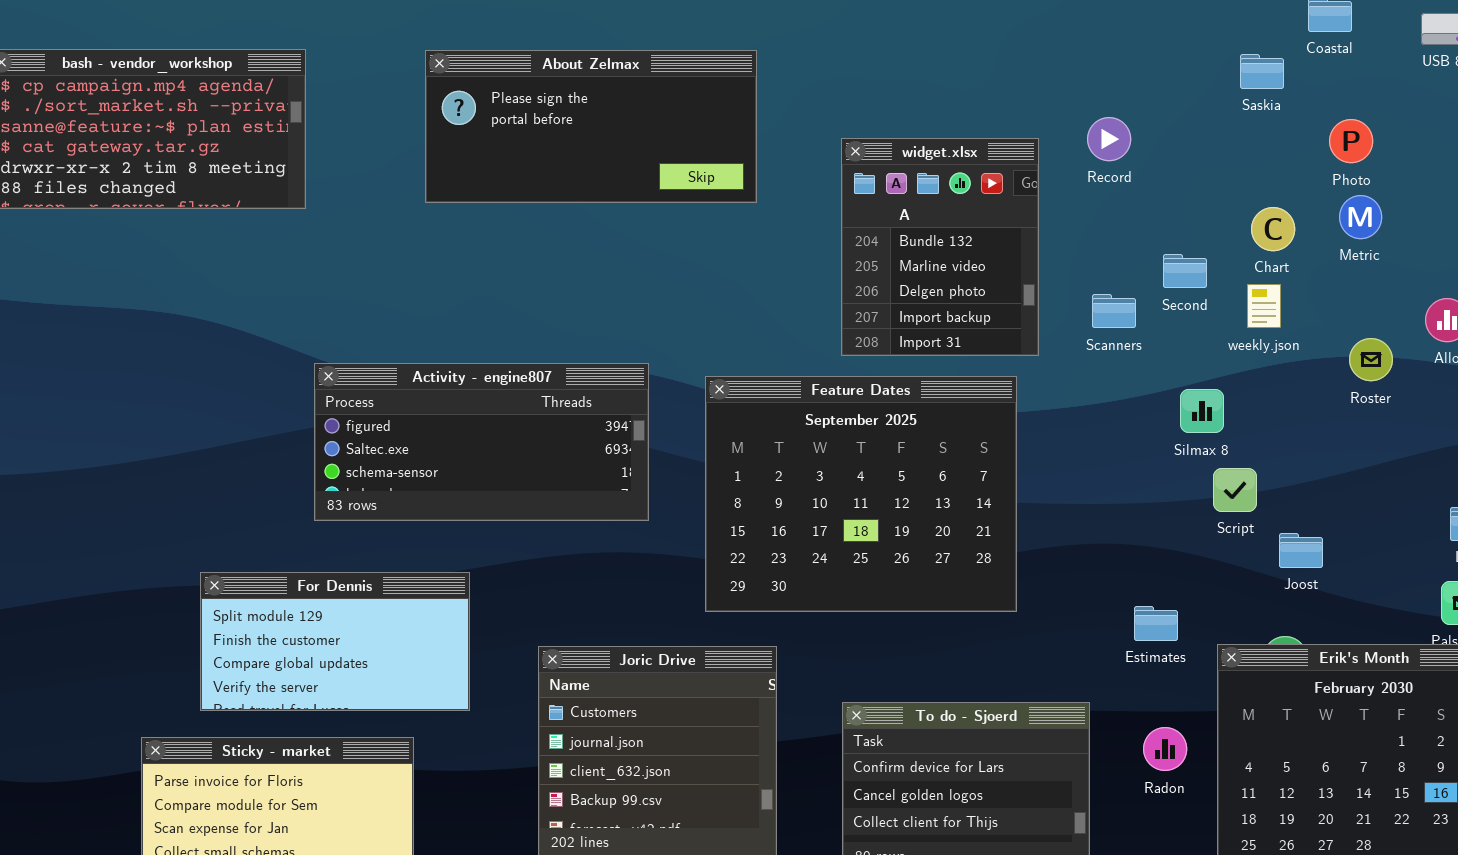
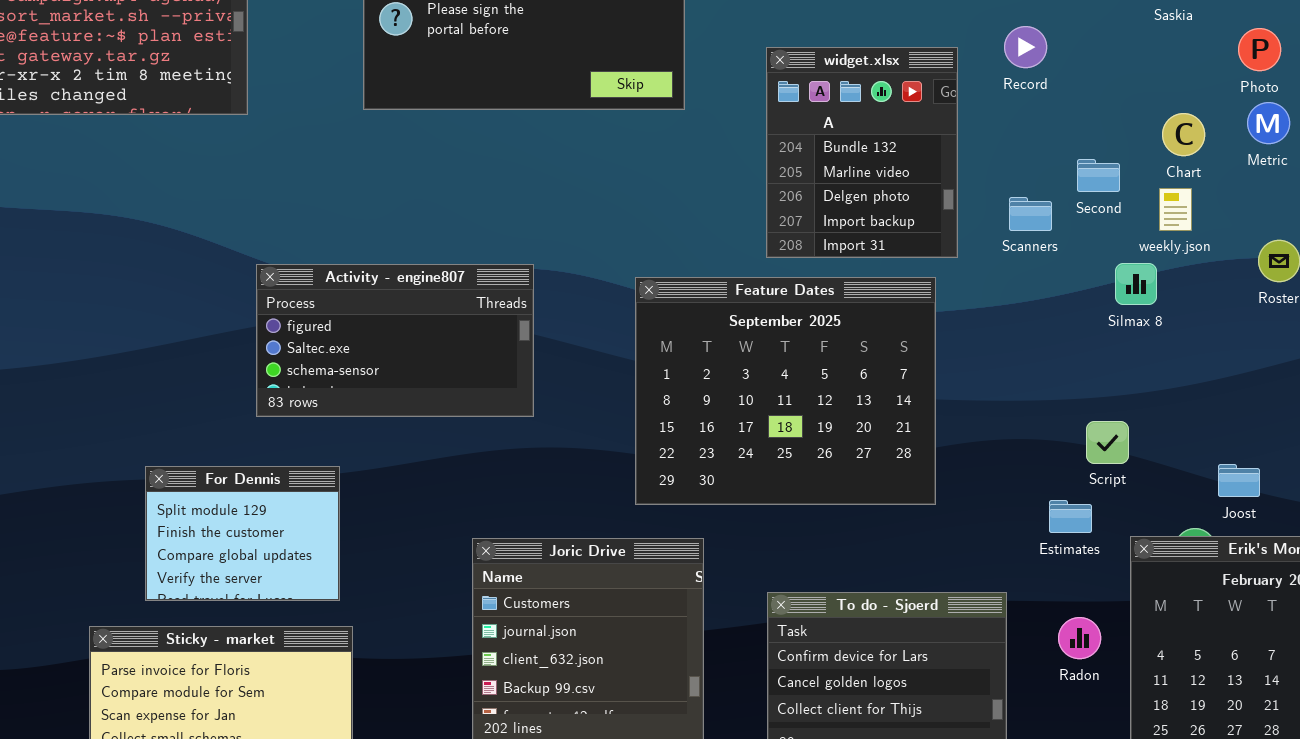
Activity - engine807: [314,363,649,521] -> [256,264,534,417], resized
Silmax 8: [1180,389,1224,433] -> [1115,263,1157,305], moved
Script: [1213,468,1257,512] -> [1086,421,1129,464], moved
Joost: [1279,533,1323,568] -> [1218,464,1260,497], moved
For Dennis: [200,572,470,711] -> [145,466,340,601], resized

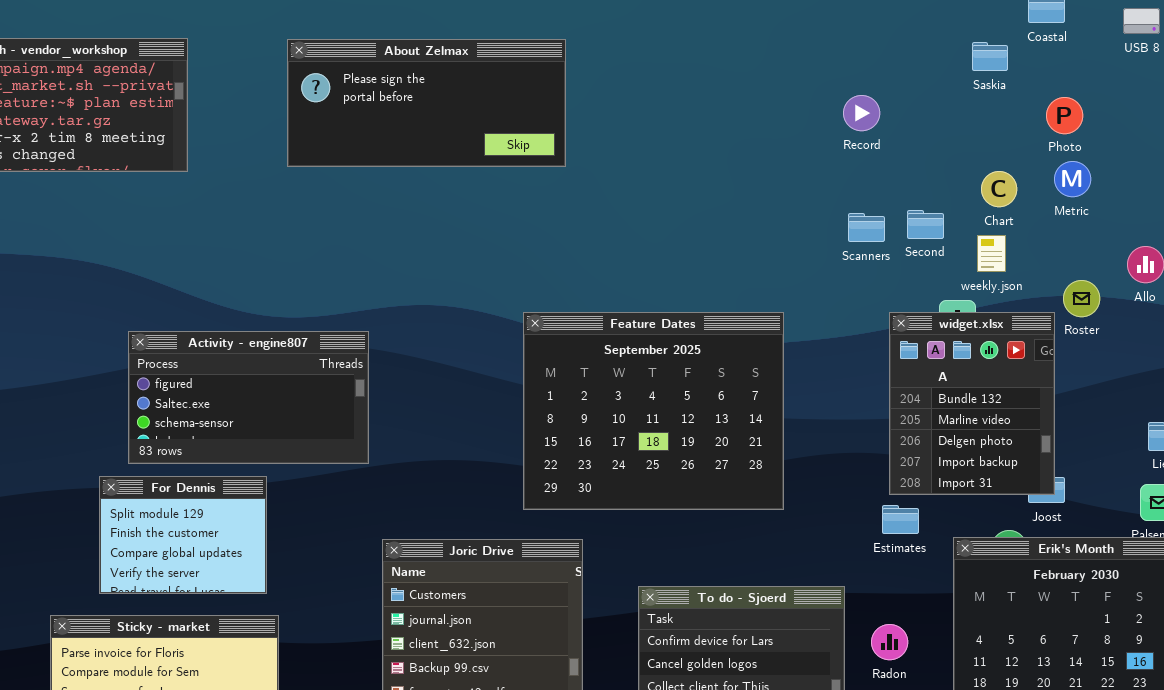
widget.xlsx: [766,47,958,258] -> [889,312,1055,495], moved
Scanners: [1009,197,1052,231] -> [848,213,885,242], moved
Activity - engine807: [256,264,534,417] -> [128,331,369,464], moved
Radon: [1058,617,1101,659] -> [871,624,908,660], moved

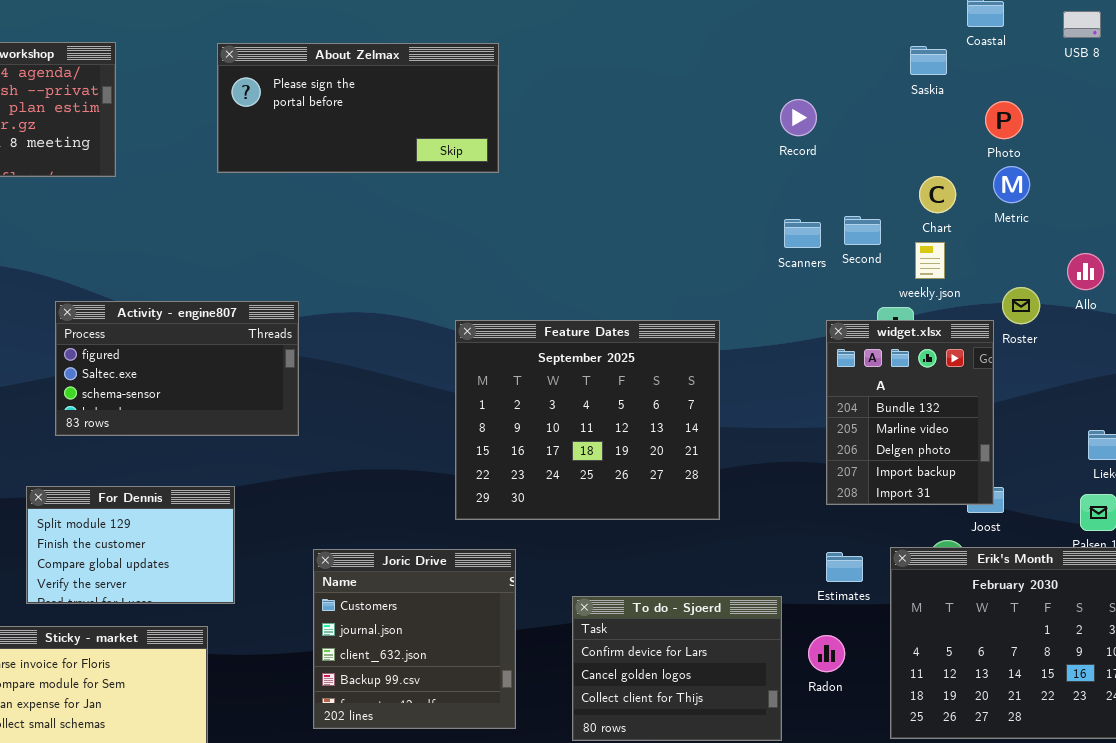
Activity - engine807: [128,331,369,464] -> [55,301,299,436], moved
For Dennis: [99,476,267,594] -> [26,486,235,604], resized
Estimates: [882,505,919,534] -> [826,552,863,582], moved

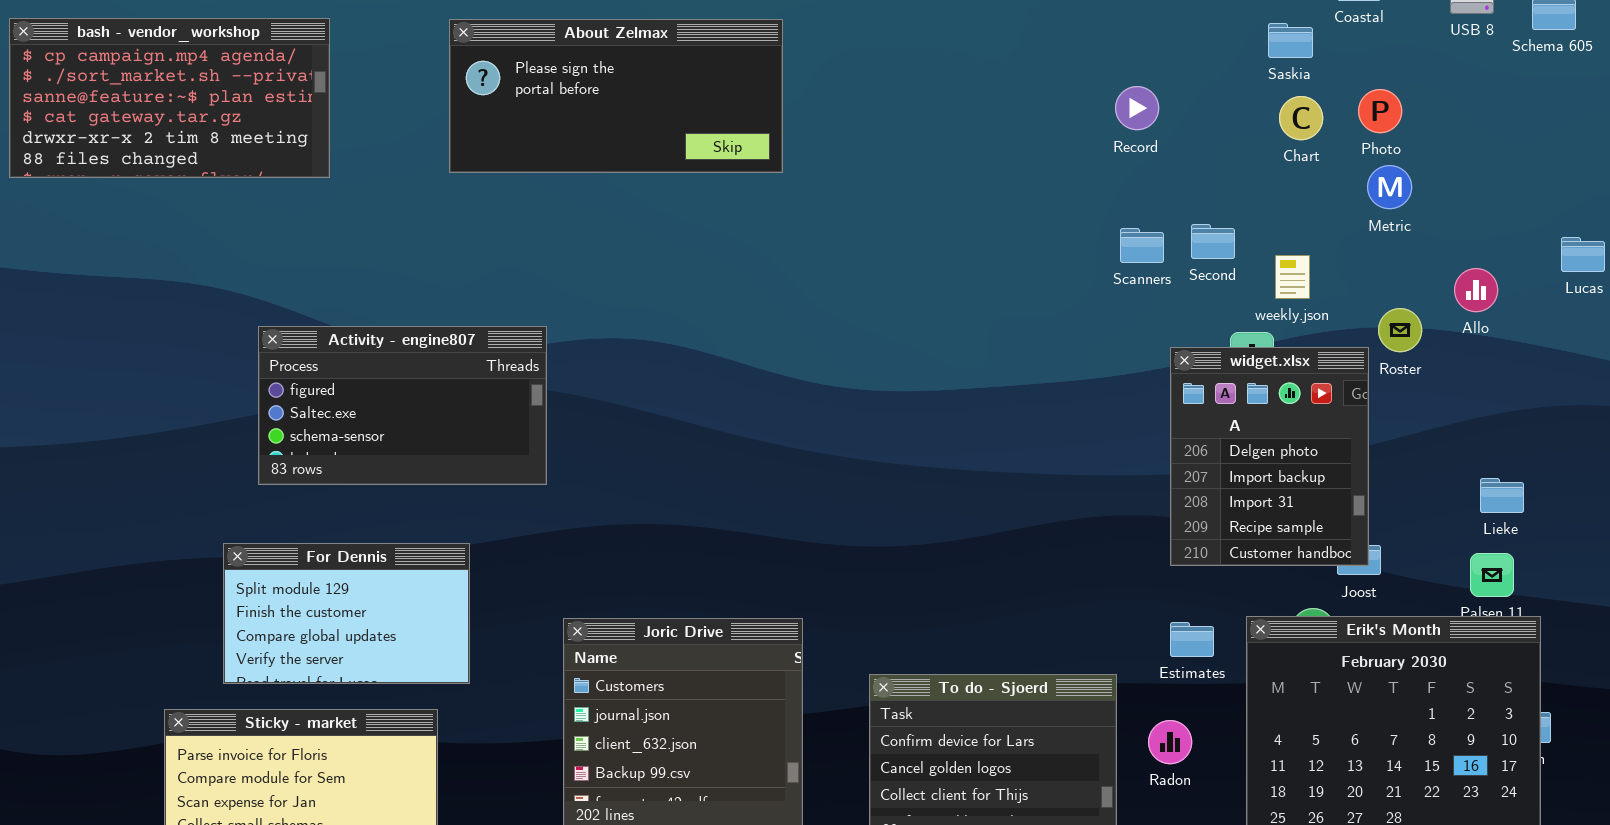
Chart: [919,176,956,213] -> [1279,96,1323,140], moved
Feature Dates: [455,320,720,520] -> none, closed
widget.xlsx: [826,320,994,505] -> [1170,347,1369,566], scrolled down 2 rows

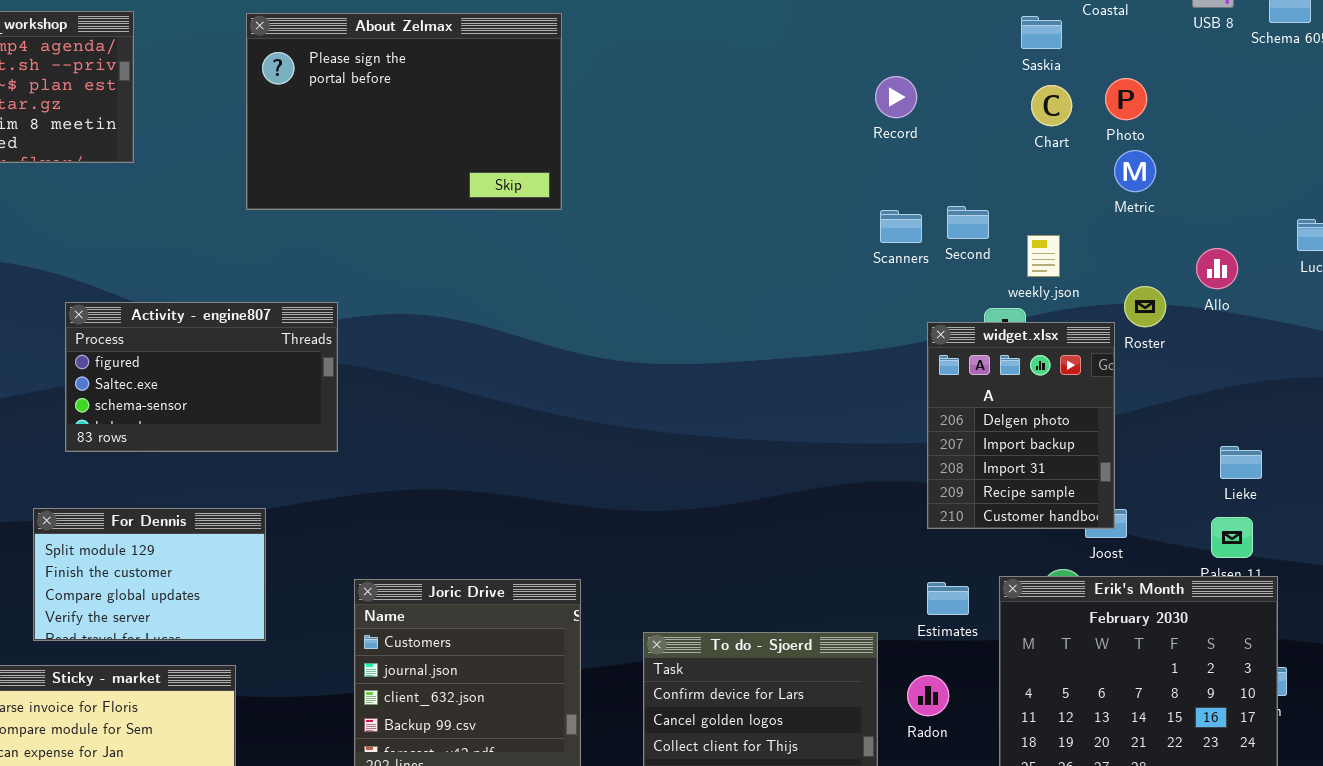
About Zelmax: [449,19,783,173] -> [246,13,562,210], resized

